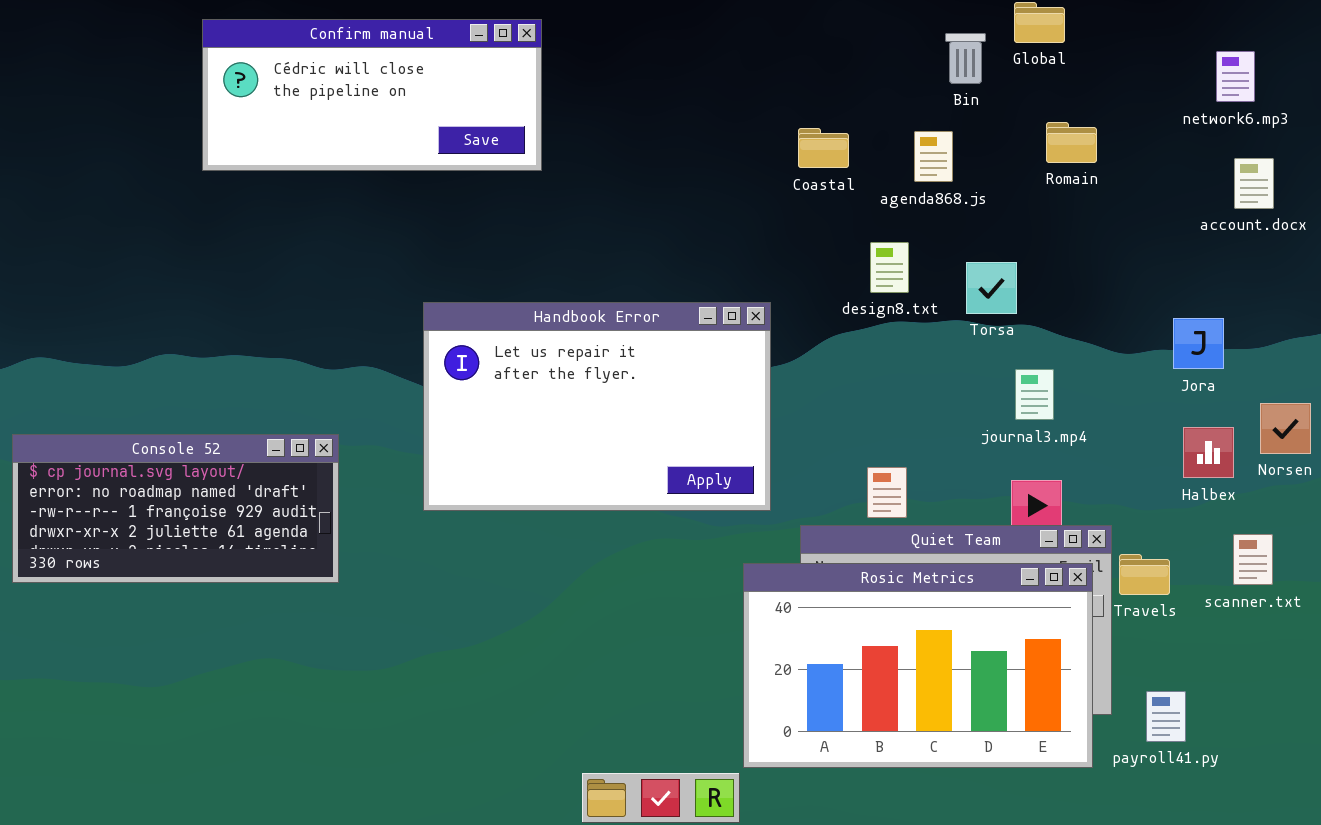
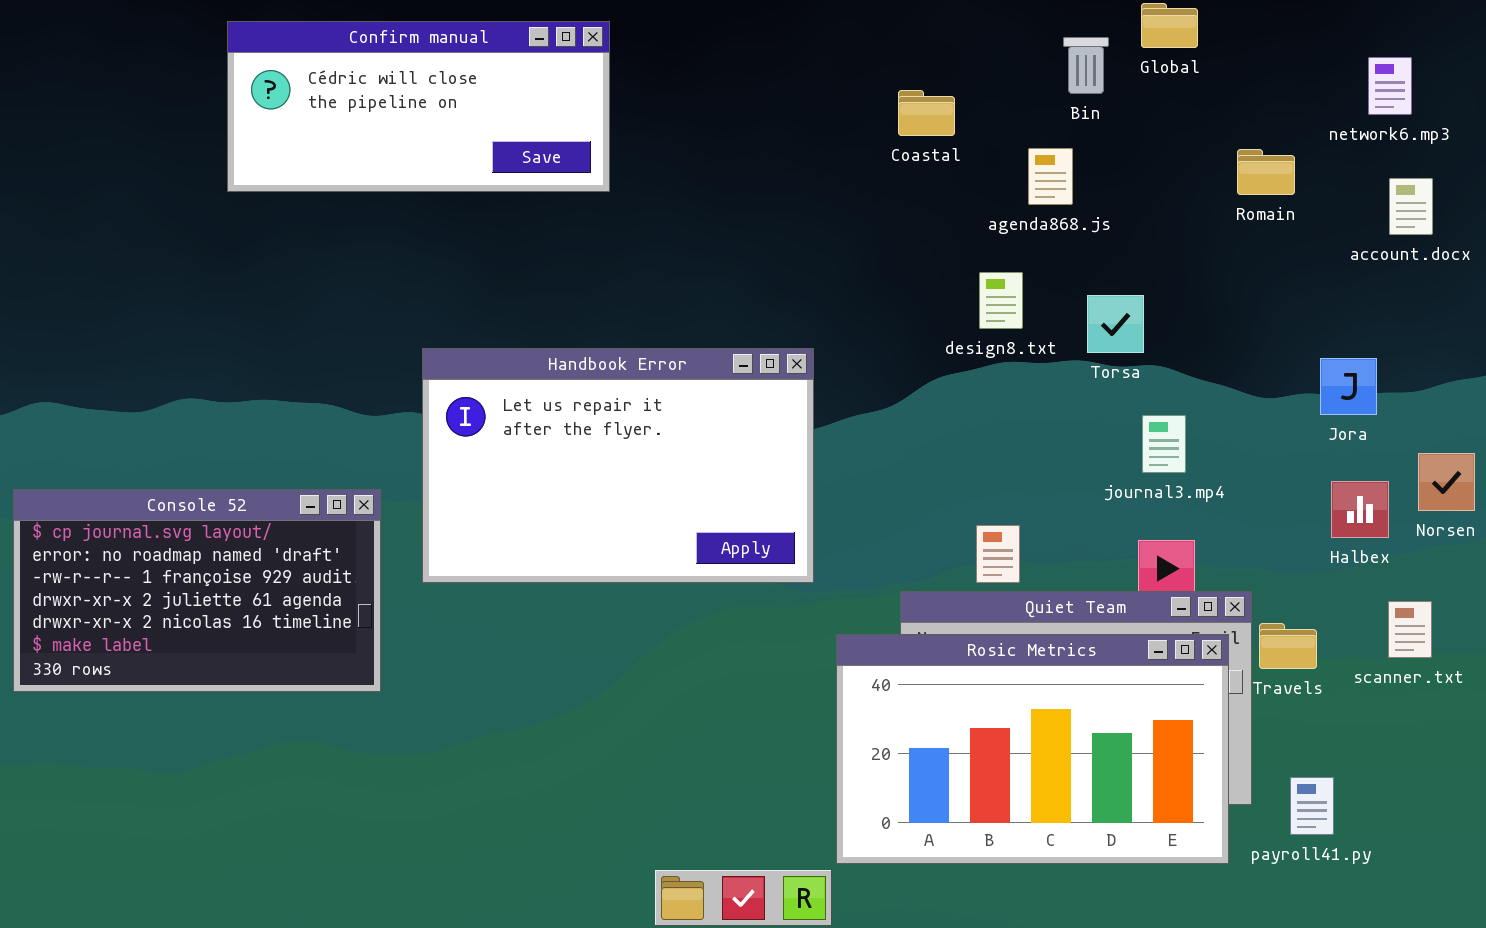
Romain: [1046,122,1097,163] -> [1237,149,1295,195], moved
Coastal: [798,128,849,168] -> [898,90,955,136], moved
Handbook Error: [423,302,771,511] -> [422,348,814,583], moved
Console 52: [12,434,339,583] -> [13,489,381,692], resized

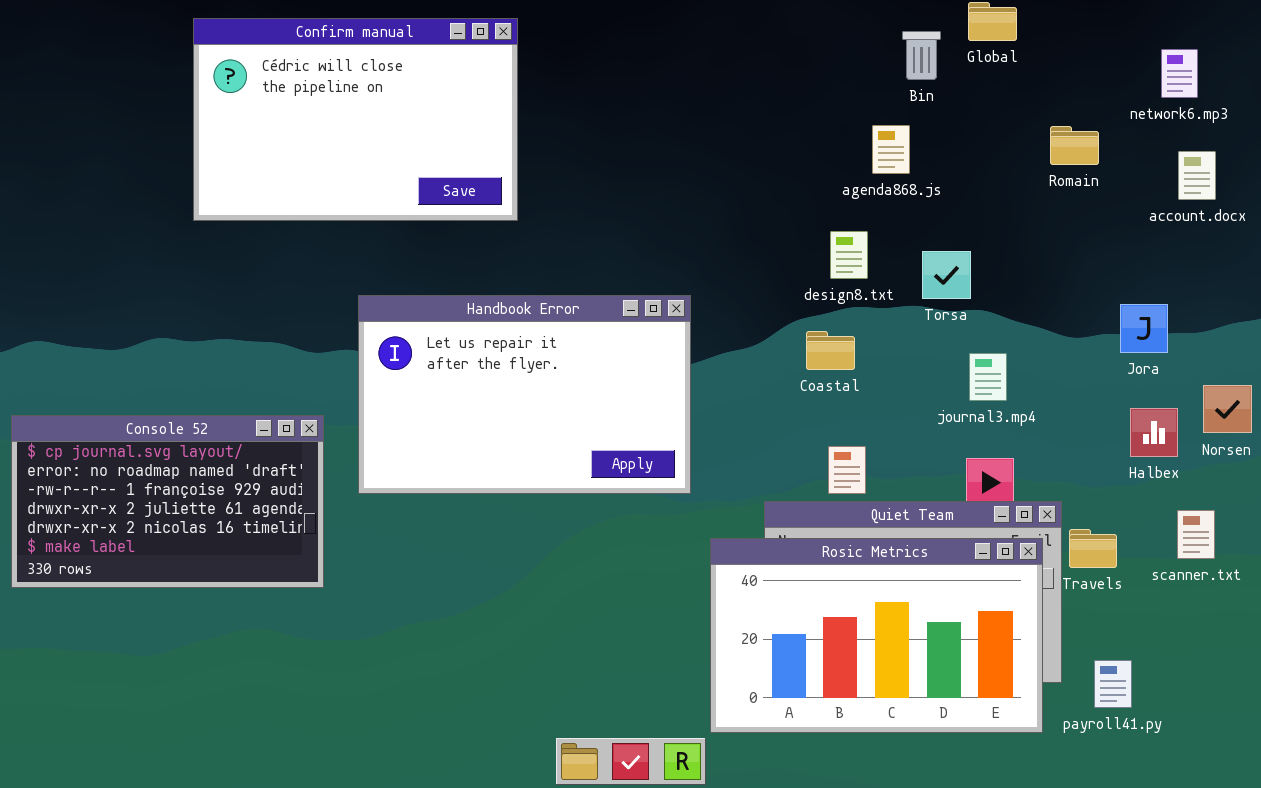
Confirm manual: [227,21,610,192] -> [193,18,518,221], resized
Coastal: [898,90,955,136] -> [806,331,855,370], moved

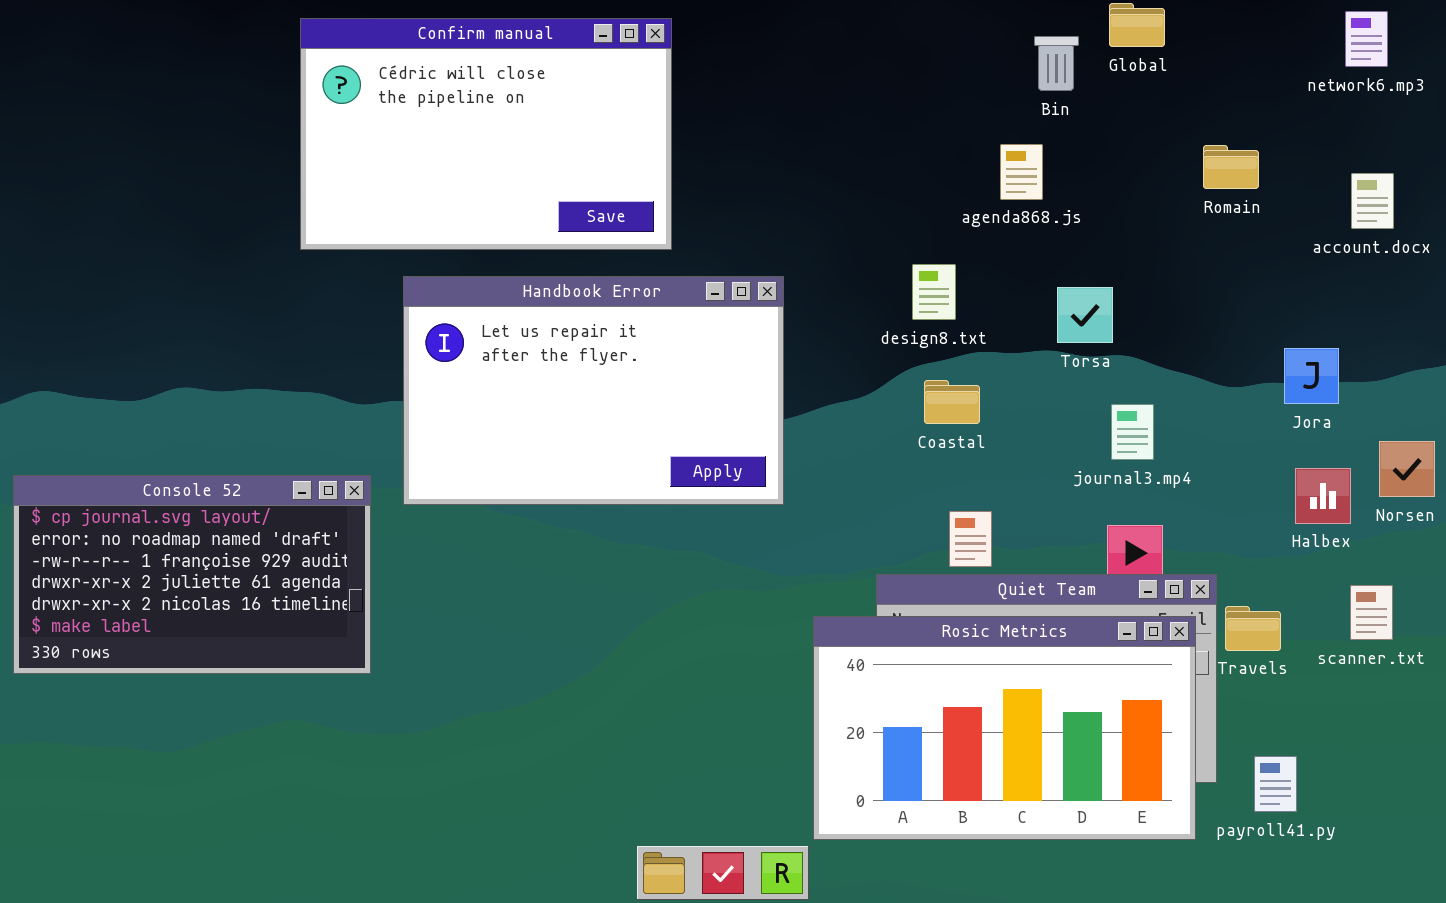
Confirm manual: [193,18,518,221] -> [300,18,672,250], moved
network6.mp3: [1161,49,1198,98] -> [1345,11,1388,67], moved
design8.txt: [830,231,868,279] -> [912,264,956,320], moved
Handbook Error: [358,295,691,494] -> [403,276,784,505], moved

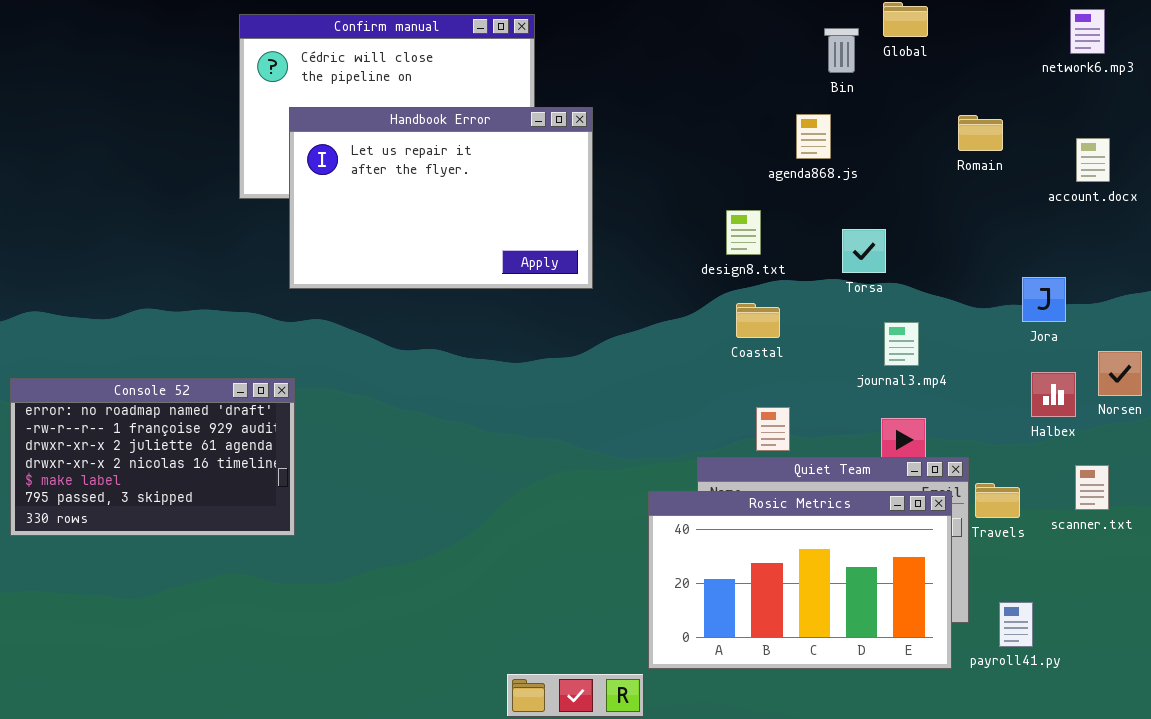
Handbook Error: [403,276,784,505] -> [289,107,593,289], moved
Console 52: [13,475,371,674] -> [10,378,295,536], scrolled down 1 row

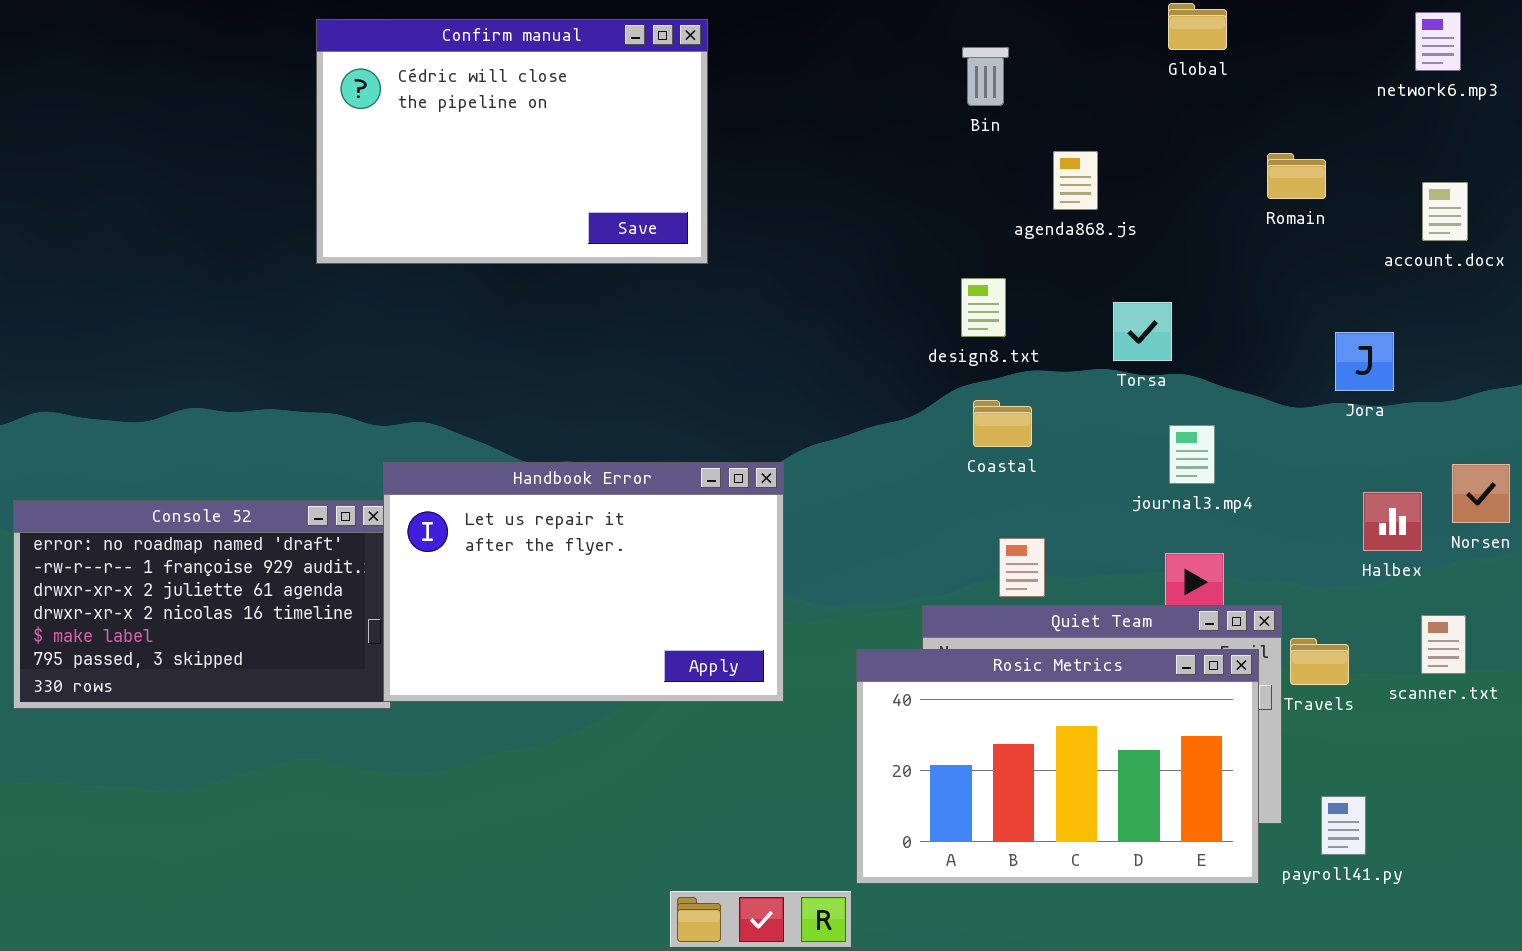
Bin: [824,28,859,73] -> [962,47,1009,106], moved
Handbook Error: [289,107,593,289] -> [383,462,784,702], moved
Jora: [1022,277,1066,322] -> [1335,332,1394,391], moved

